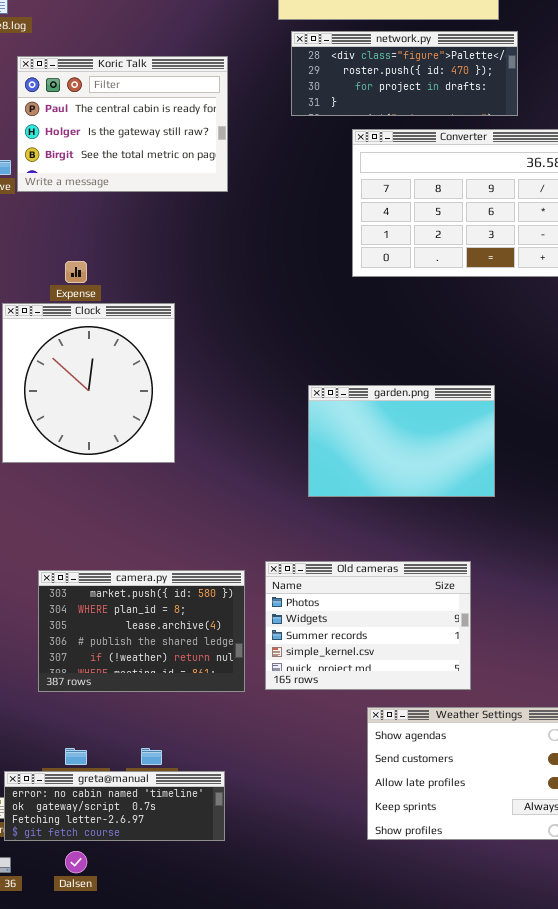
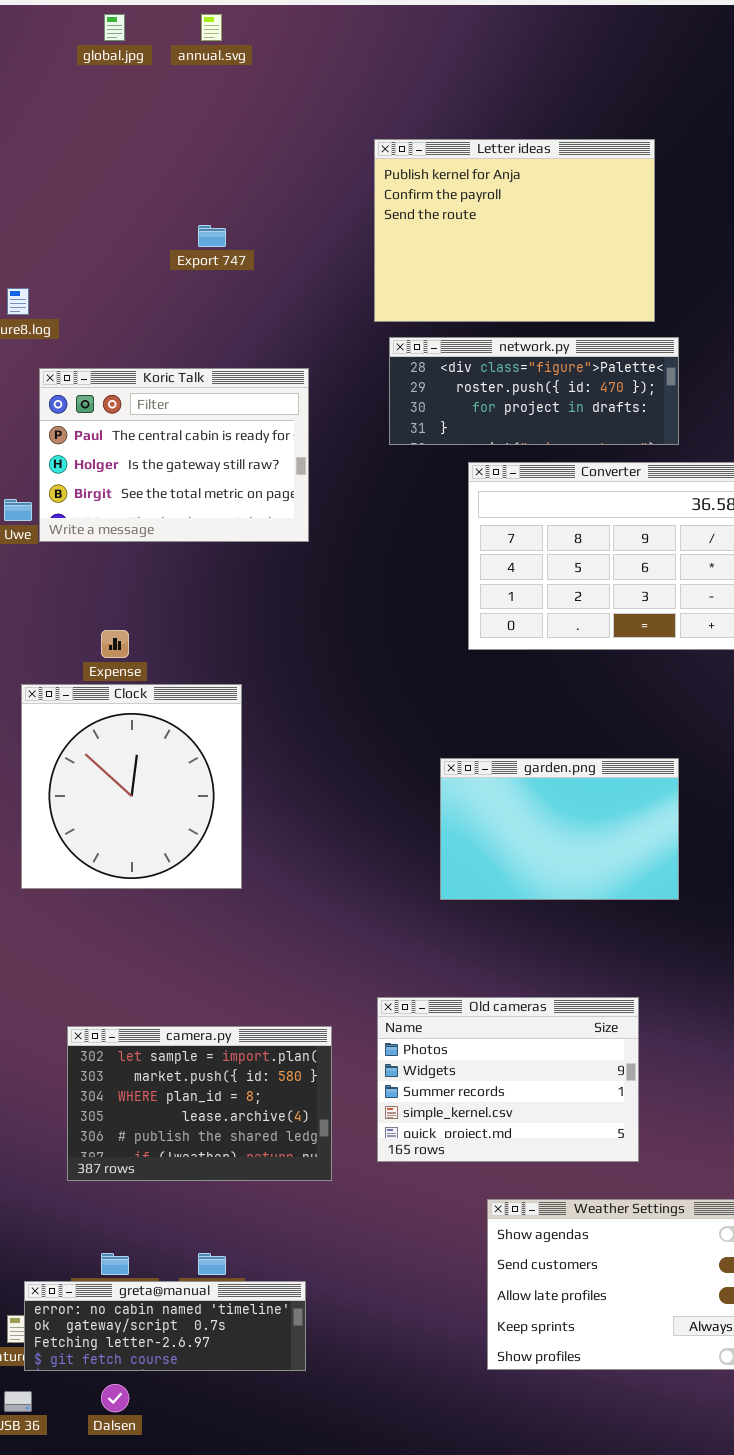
garden.png: [308,385,495,497] -> [440,758,679,900], moved
Old cameras: [265,561,471,690] -> [377,997,639,1162], moved
camera.py: [38,570,245,692] -> [67,1026,332,1181], scrolled up 1 row

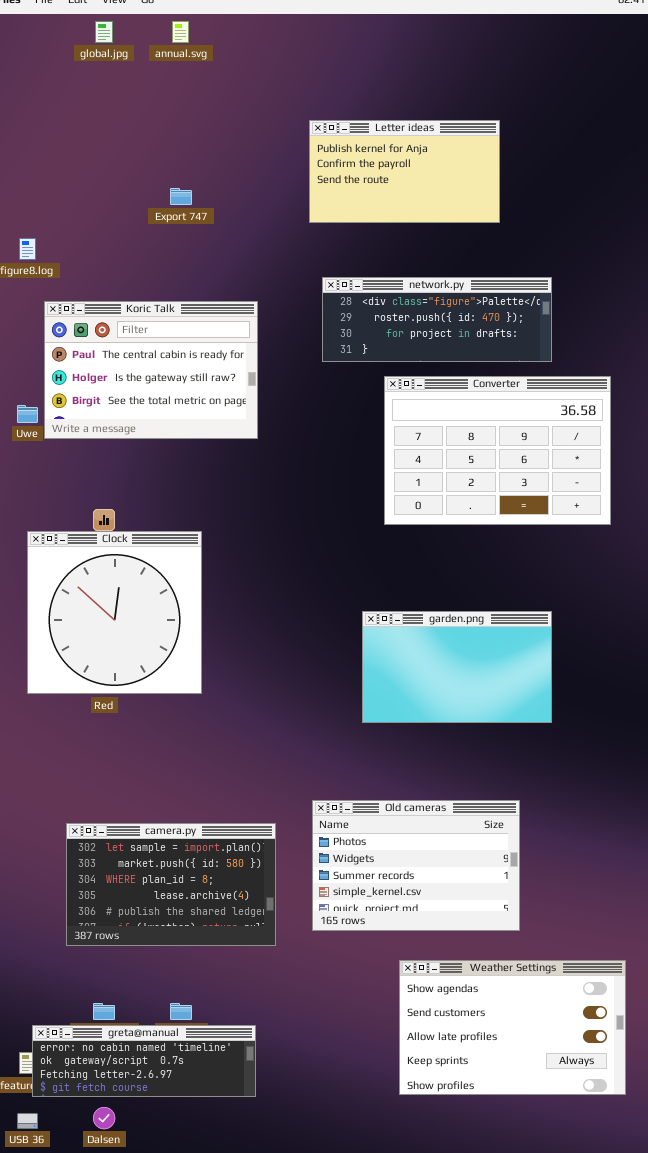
Letter ideas: [374,139,655,322] -> [309,120,500,223], resized
Clock: [21,684,242,889] -> [27,531,202,694], moved

